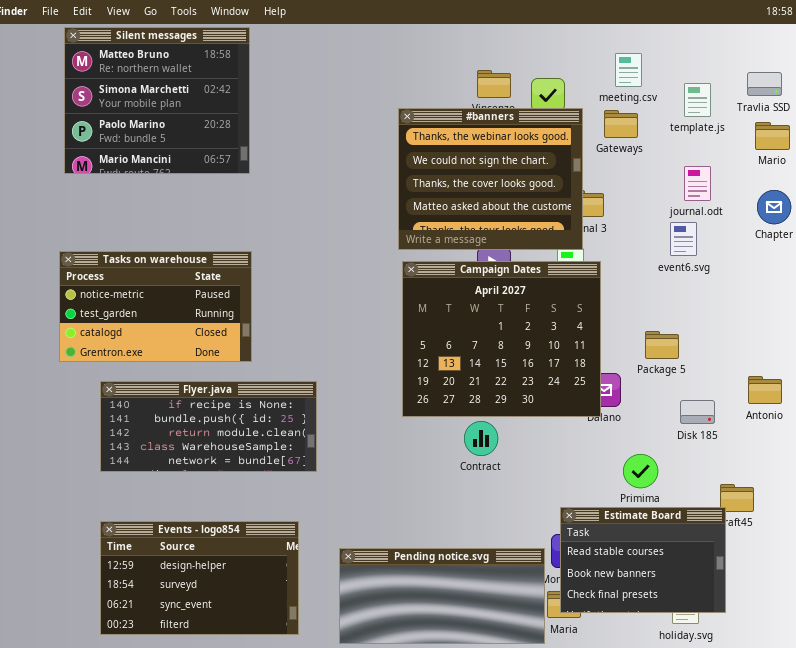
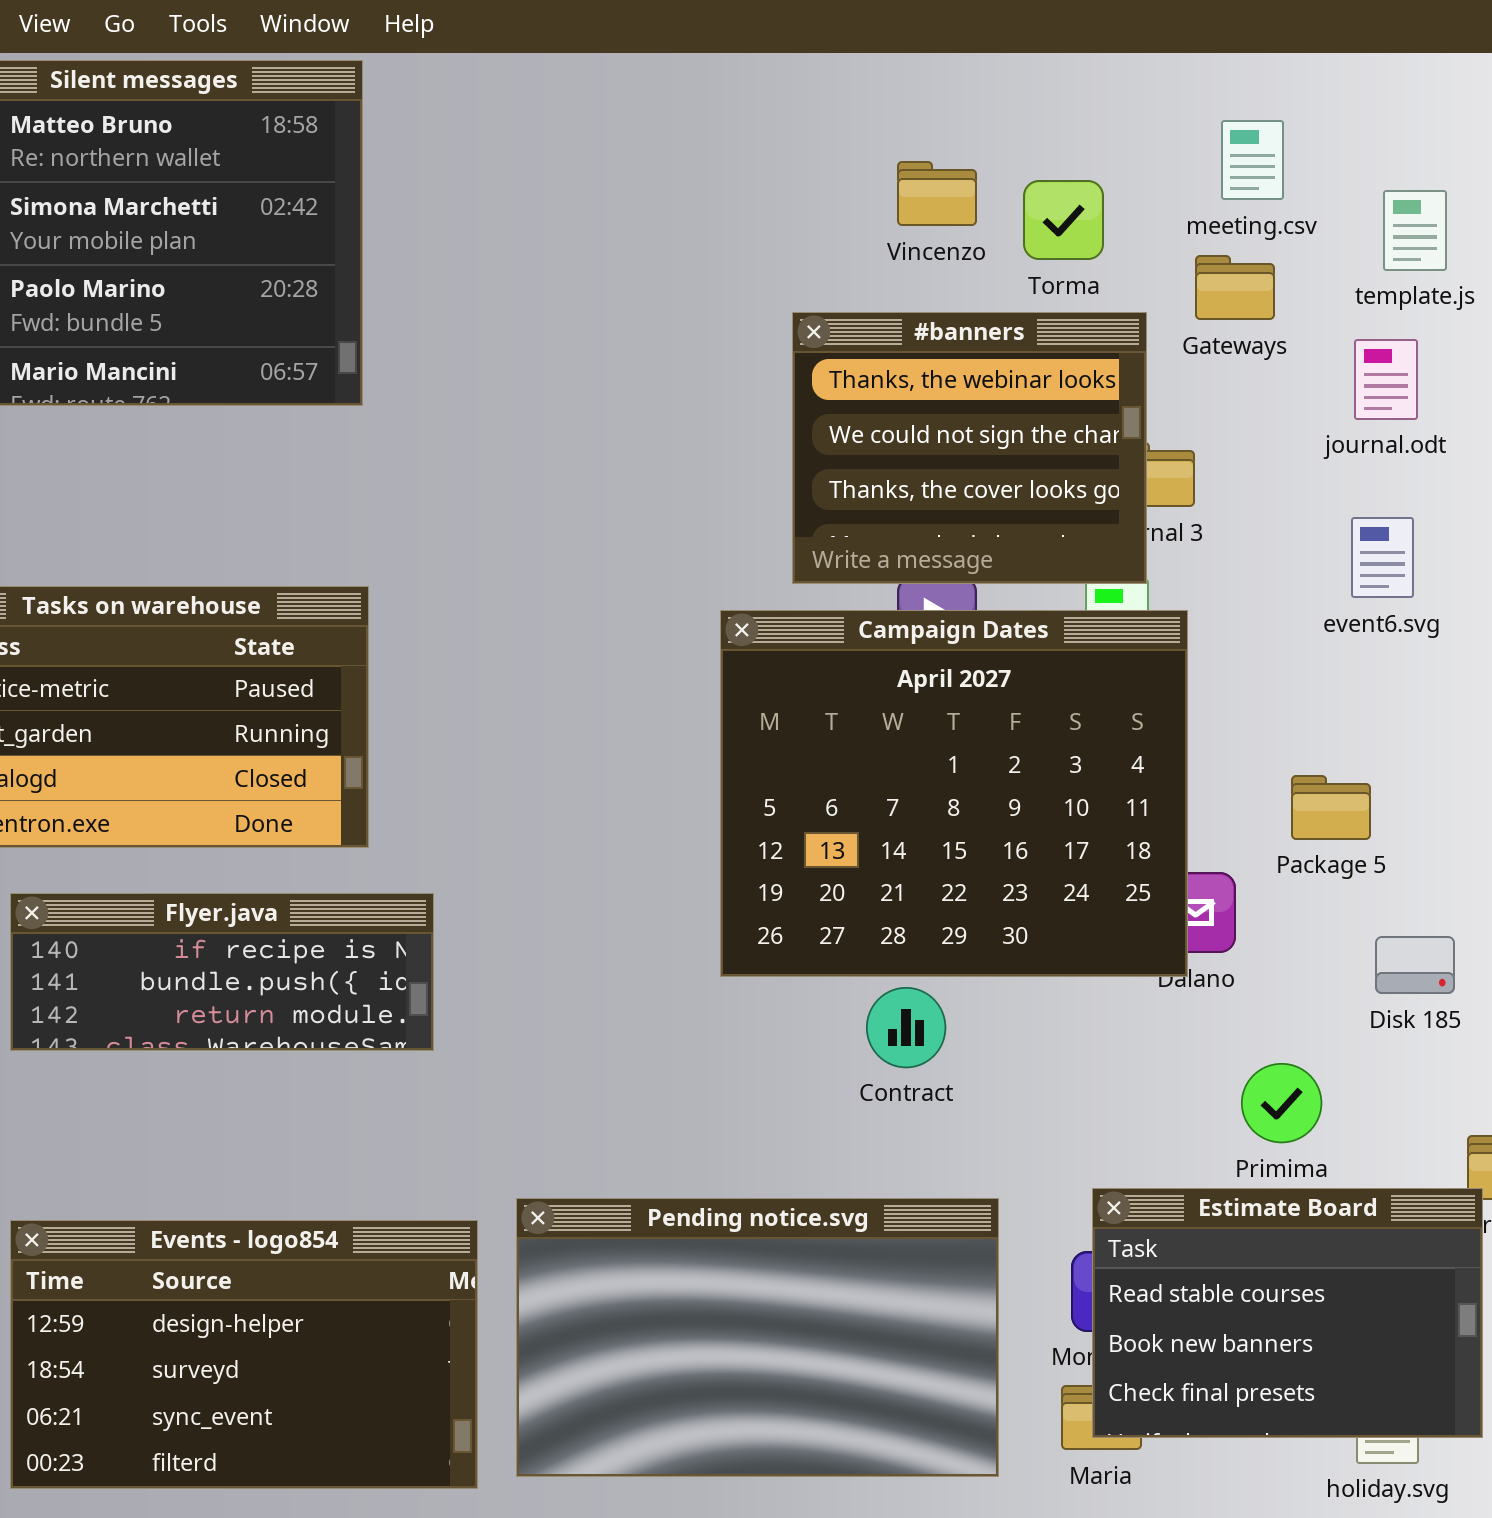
#banners: [398,108,583,250] -> [792,312,1147,584], resized
journal.odt: [684,166,711,201] -> [1354,339,1418,420], moved
Flyer.java: [100,381,317,472] -> [10,893,434,1051], resized
Pending notice.svg: [339,548,545,644] -> [516,1198,999,1477], moved, resized

